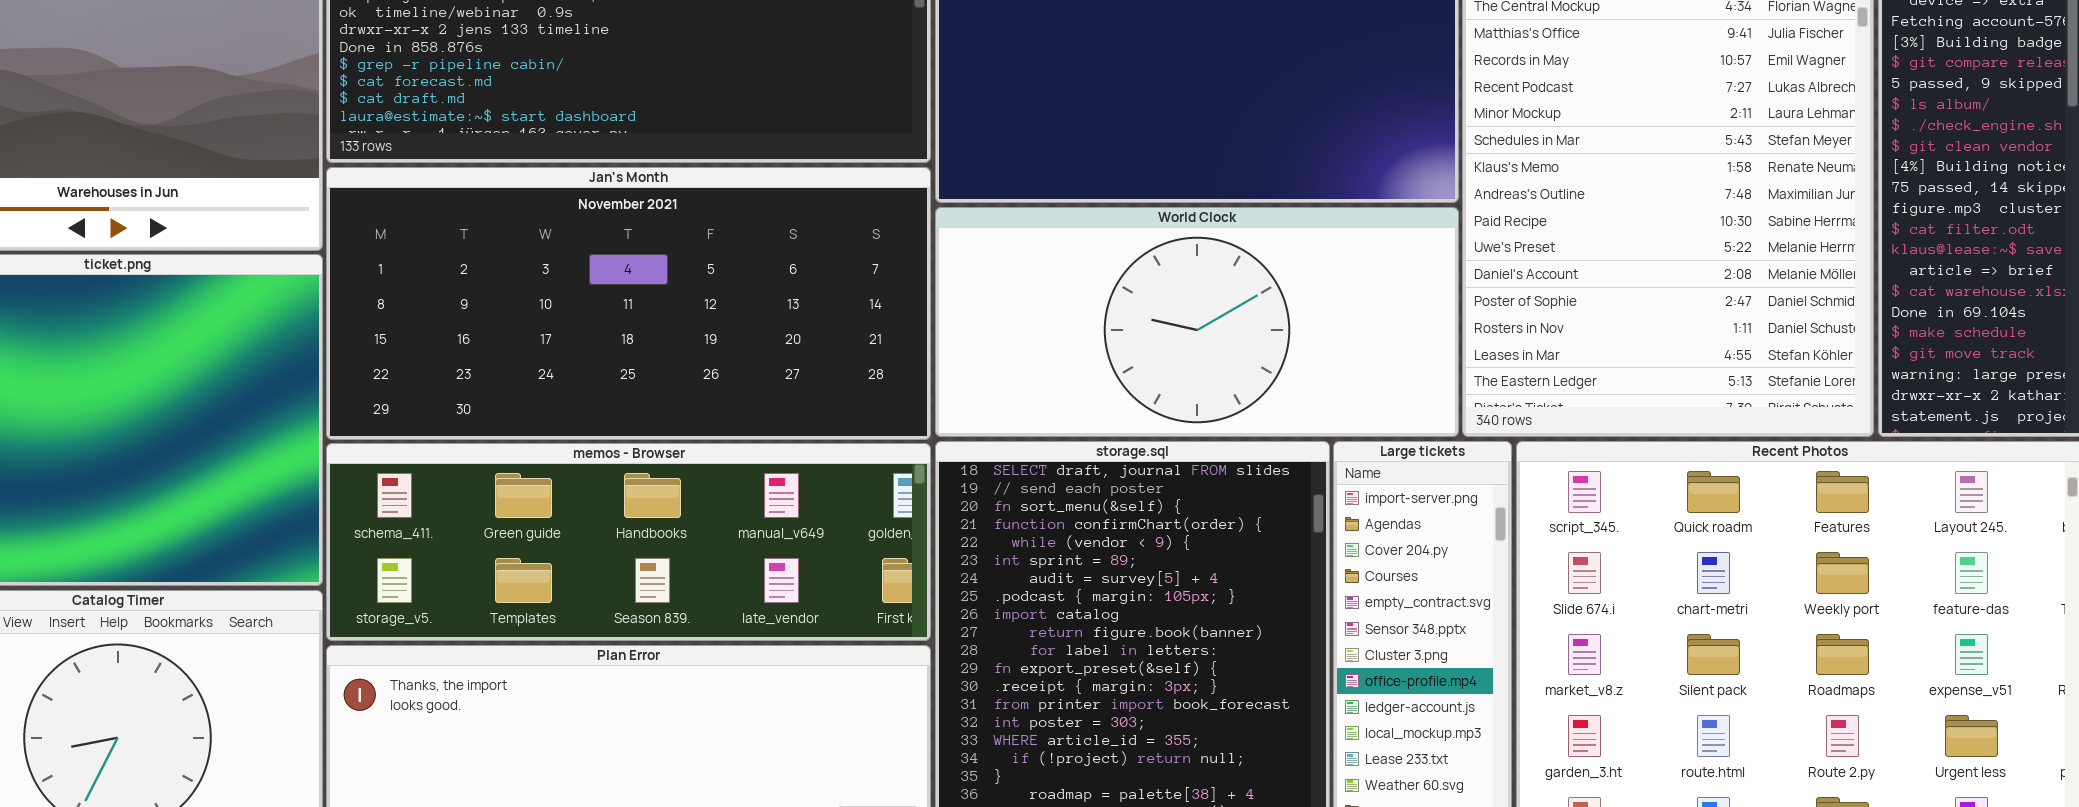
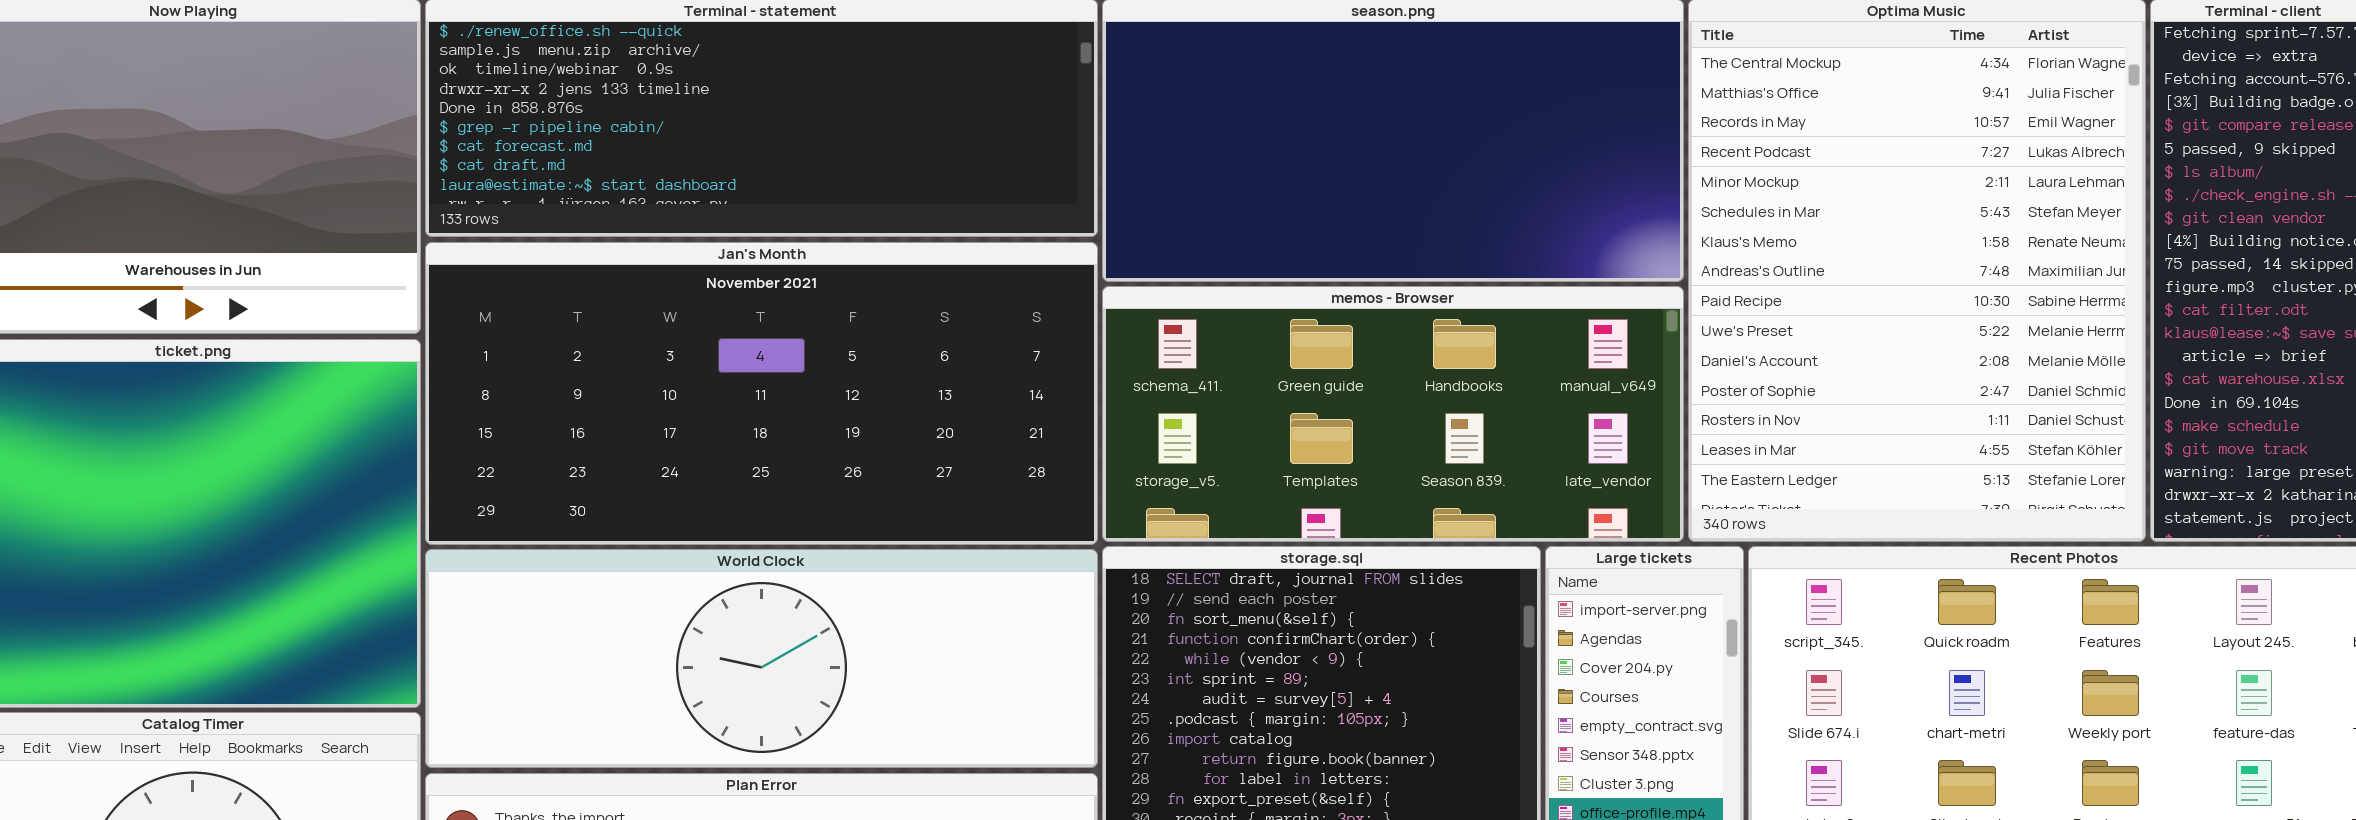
World Clock: [935,207,1459,437] -> [425,549,1098,768], moved, resized
memos - Browser: [326,443,931,641] -> [1102,286,1684,542], moved, resized

